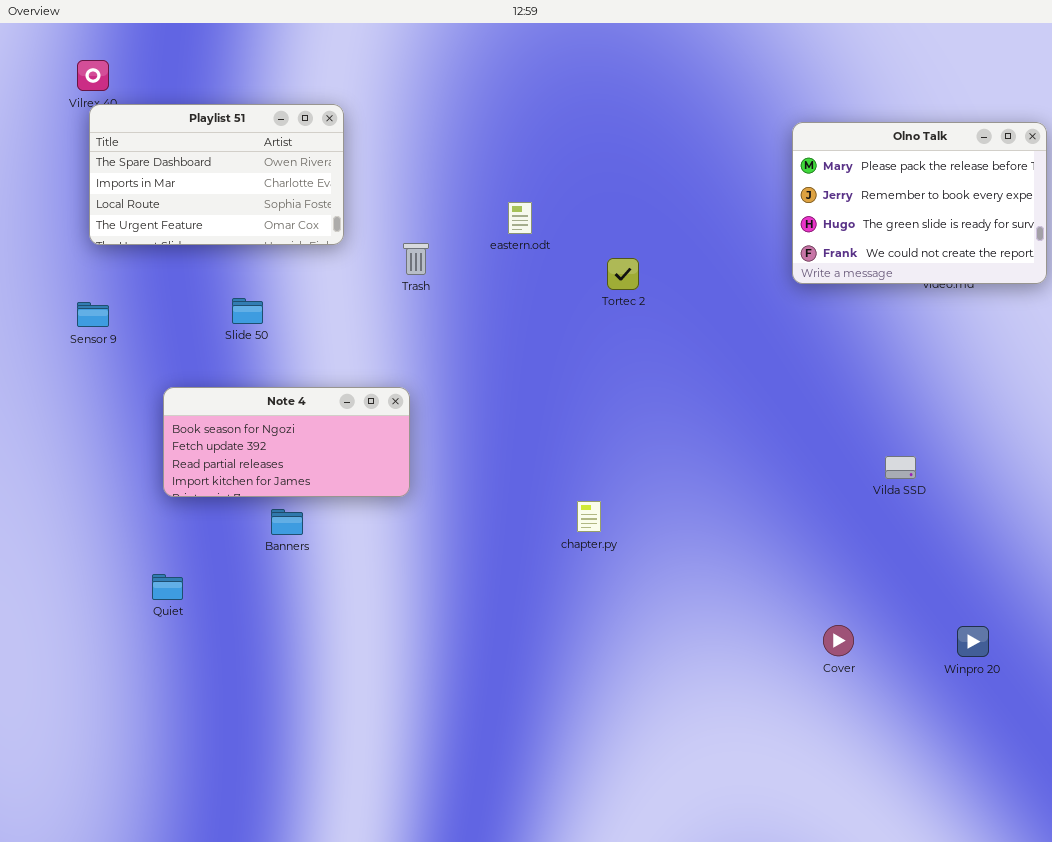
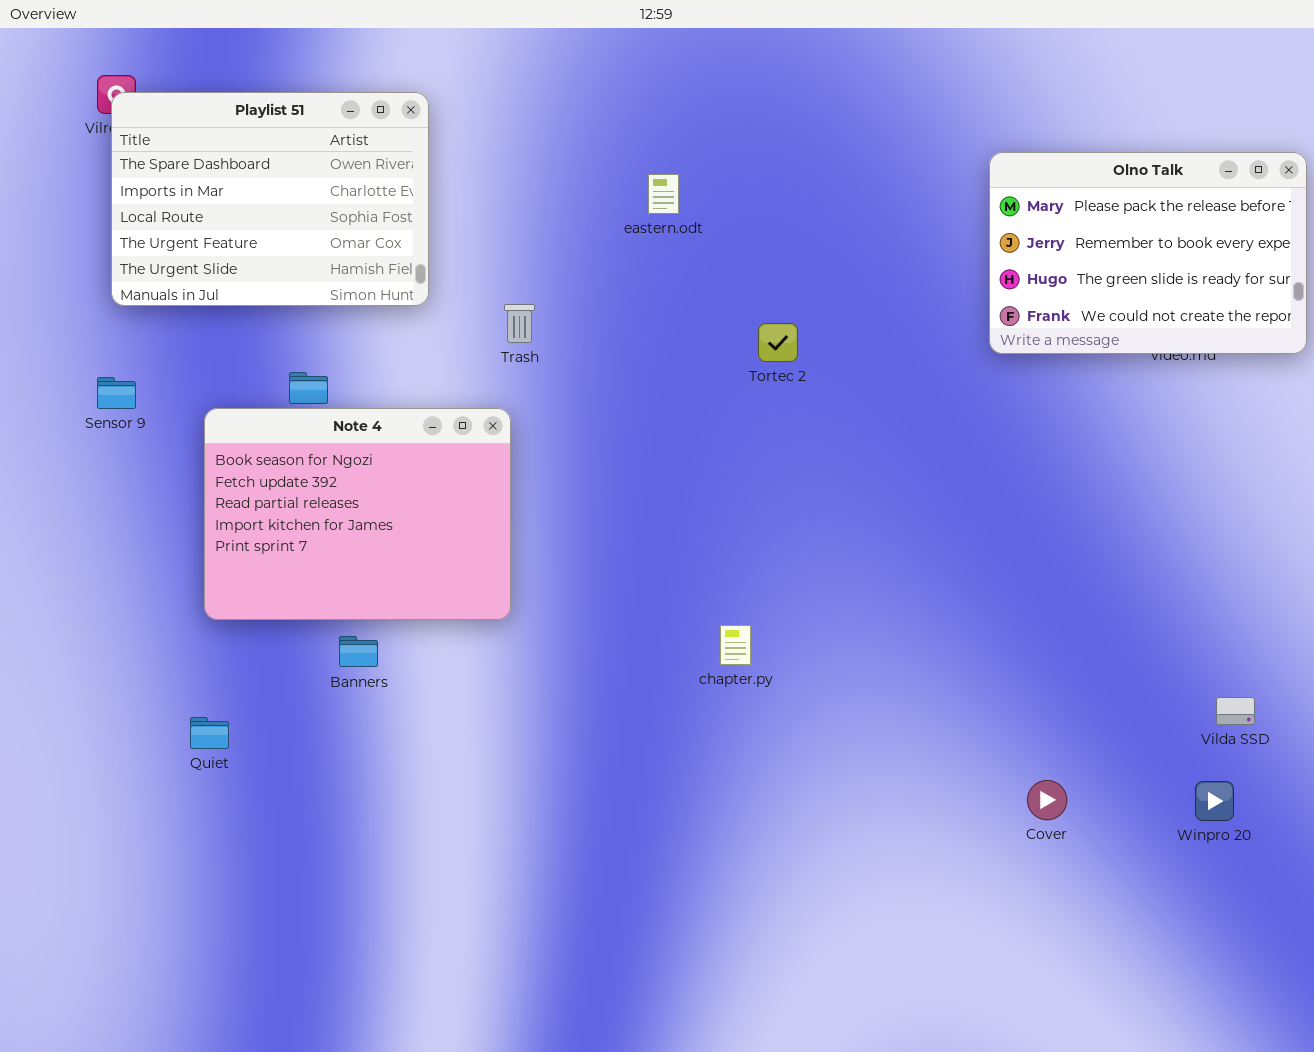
Playlist 51: [89,104,344,245] -> [111,92,429,306], resized
eastern.odt: [508,202,532,234] -> [648,174,679,214], moved
Note 4: [163,387,410,497] -> [204,408,511,620], resized
Vilda SSD: [885,456,916,479] -> [1216,697,1255,725], moved

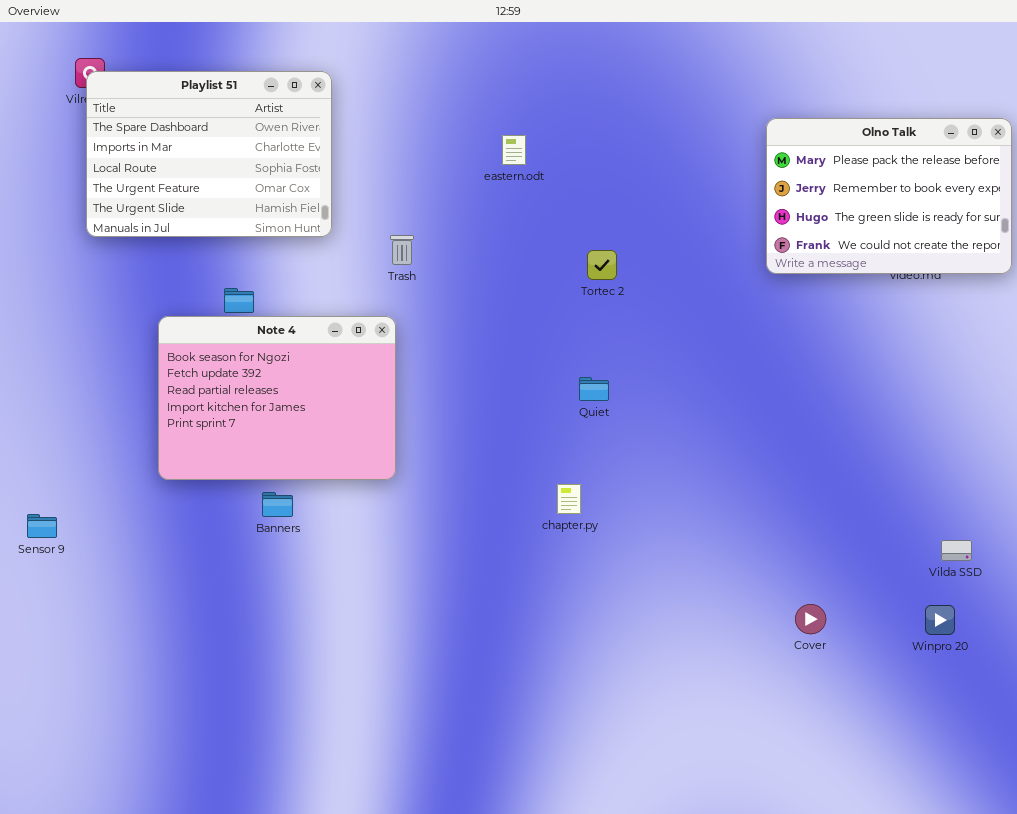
Sensor 9: [97,377,136,409] -> [27,514,57,538], moved
Quiet: [190,717,229,749] -> [579,377,609,401], moved

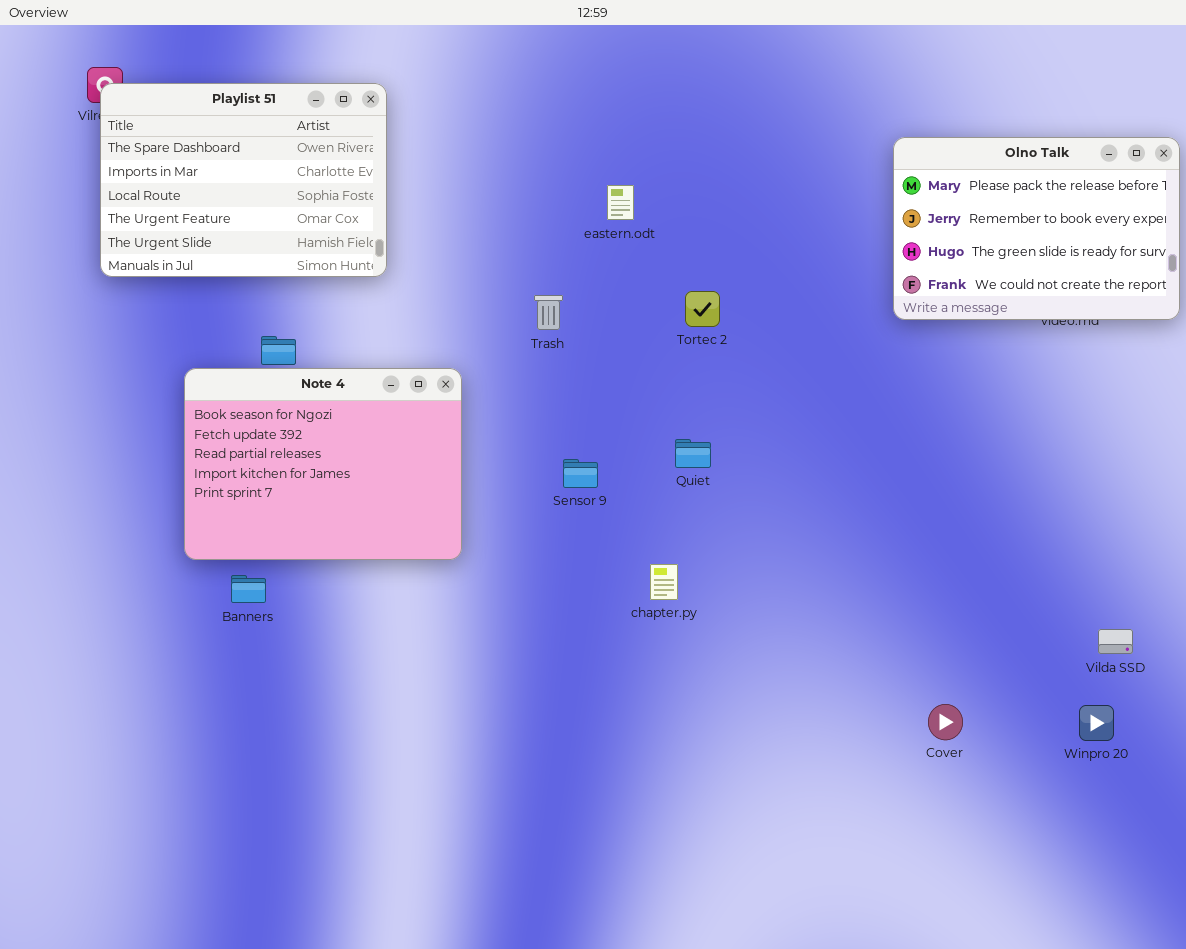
eastern.odt: [502,135,526,165] -> [607,185,634,220], moved
Trash: [390,235,414,265] -> [534,295,563,330], moved
Banners: [262,492,293,517] -> [231,575,266,603], moved
Sensor 9: [27,514,57,538] -> [563,459,598,488], moved

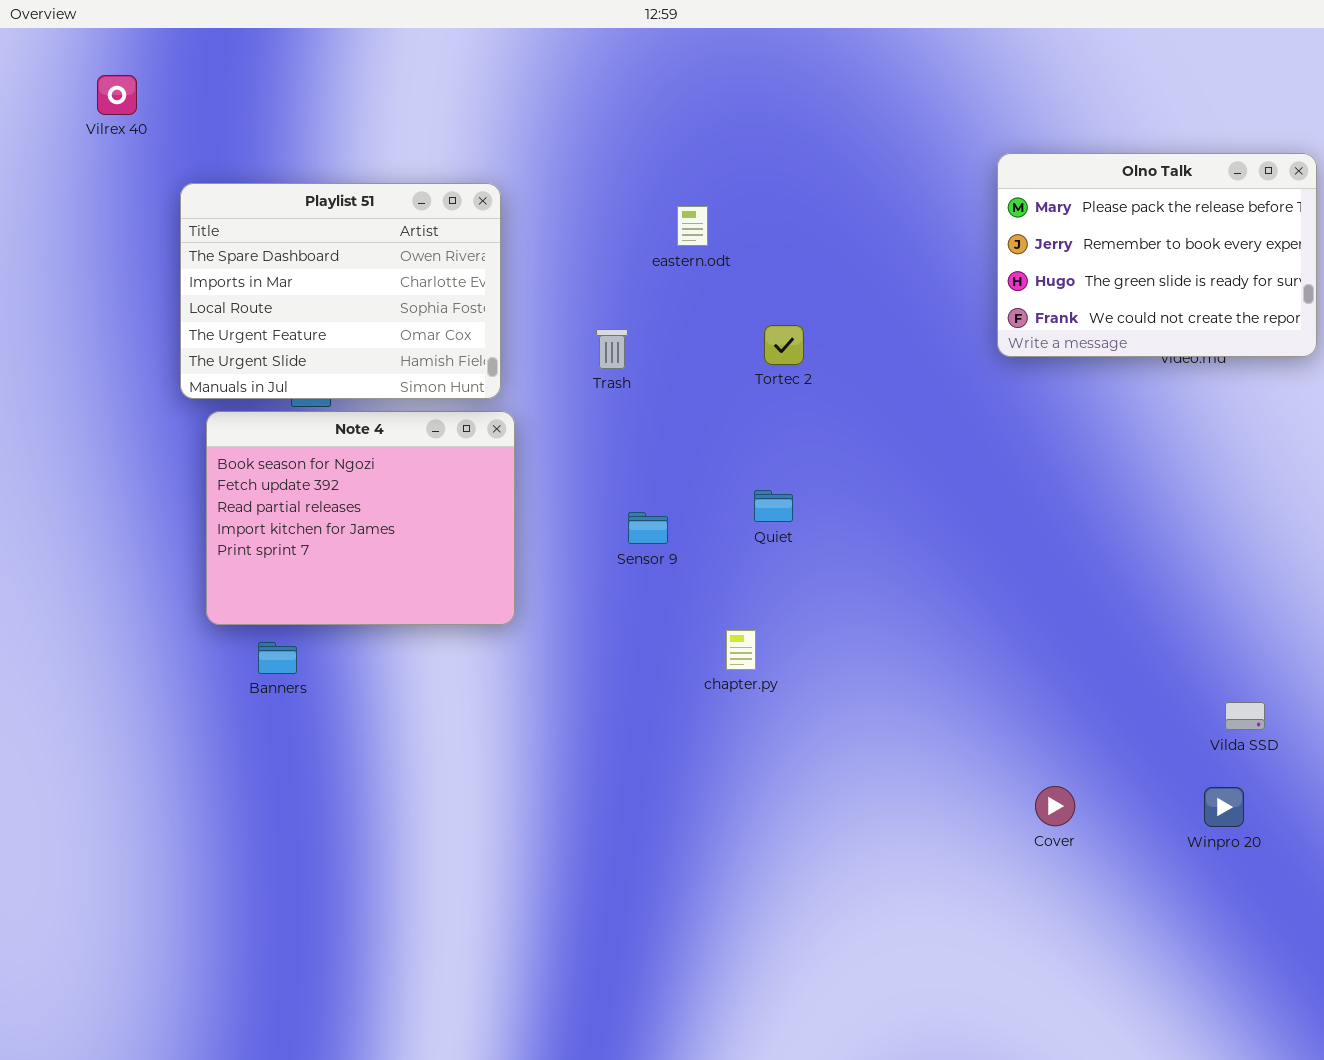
Playlist 51: [100,83,387,277] -> [180,183,501,399], moved

